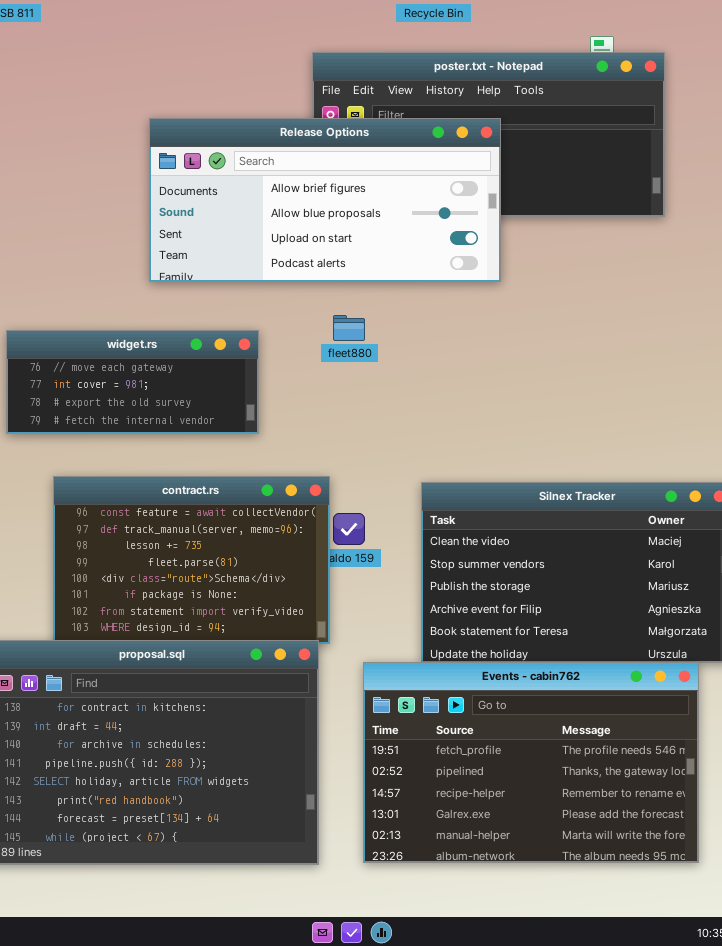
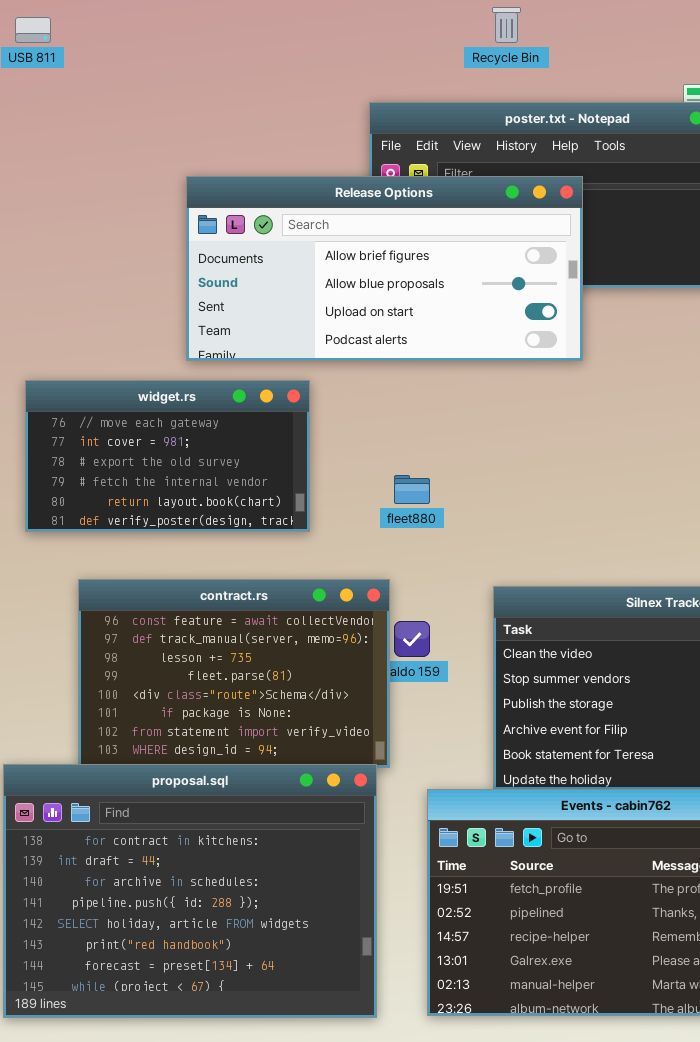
fleet880: [333,315,365,341] -> [394,475,430,504], moved
widget.rs: [6,330,259,434] -> [25,380,310,532], resized

